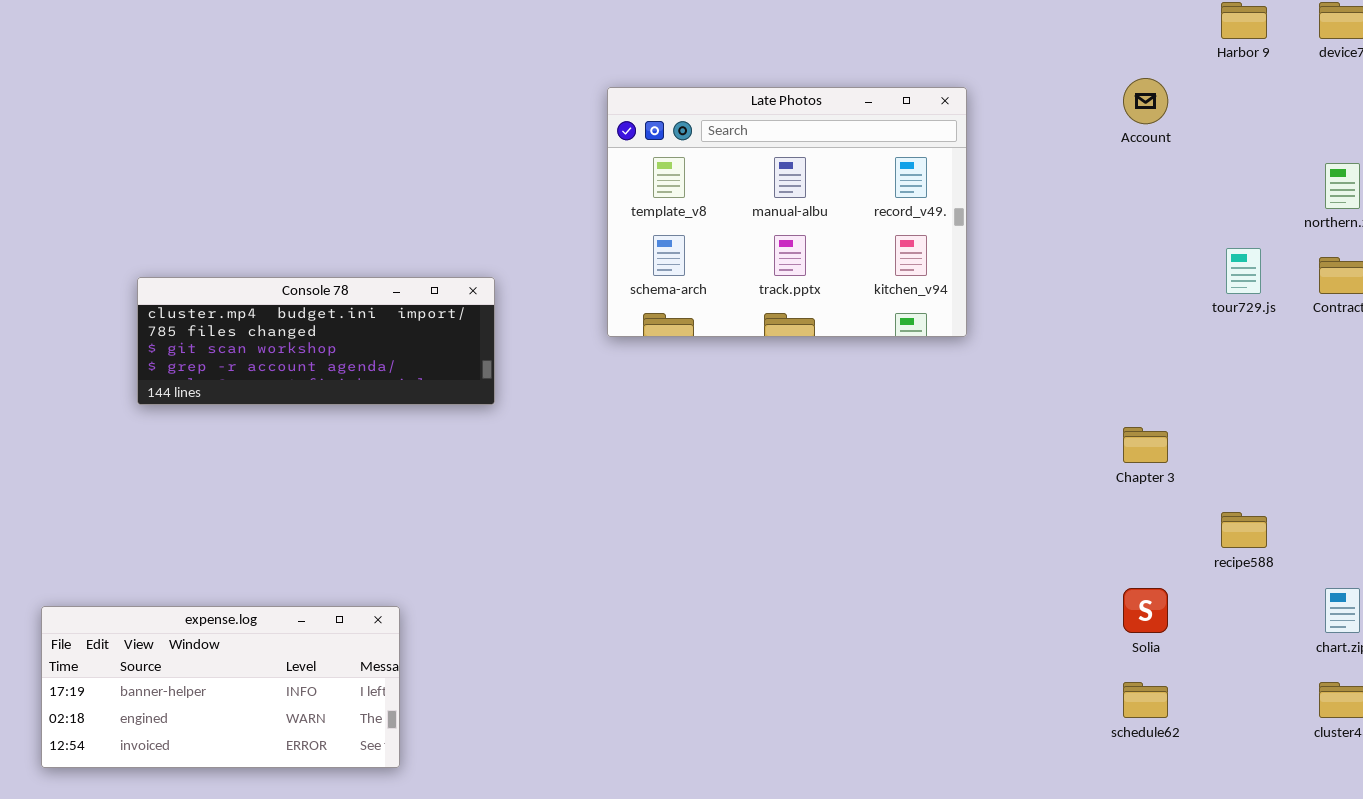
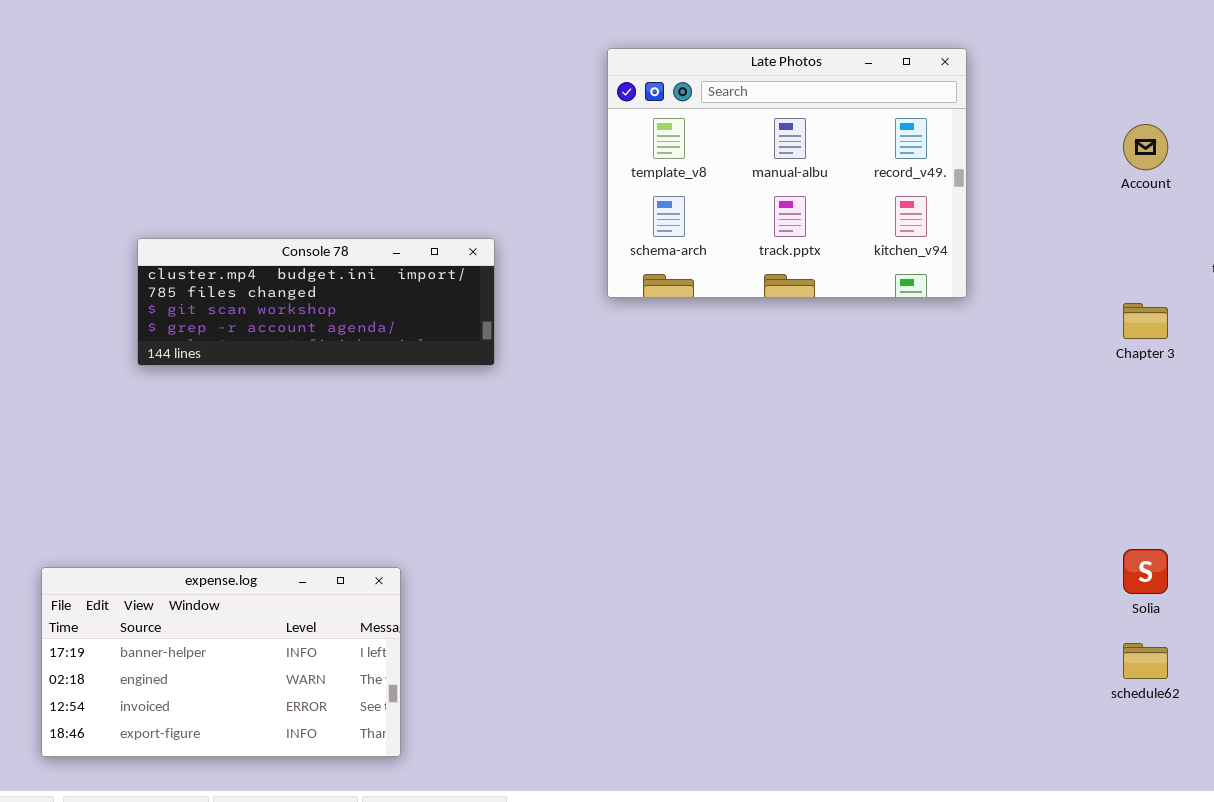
Account: [1123,78,1168,124] -> [1123,124,1168,170], moved
Chapter 3: [1123,427,1168,463] -> [1123,303,1168,339], moved
expense.log: [41,606,400,768] -> [41,567,401,757], resized

